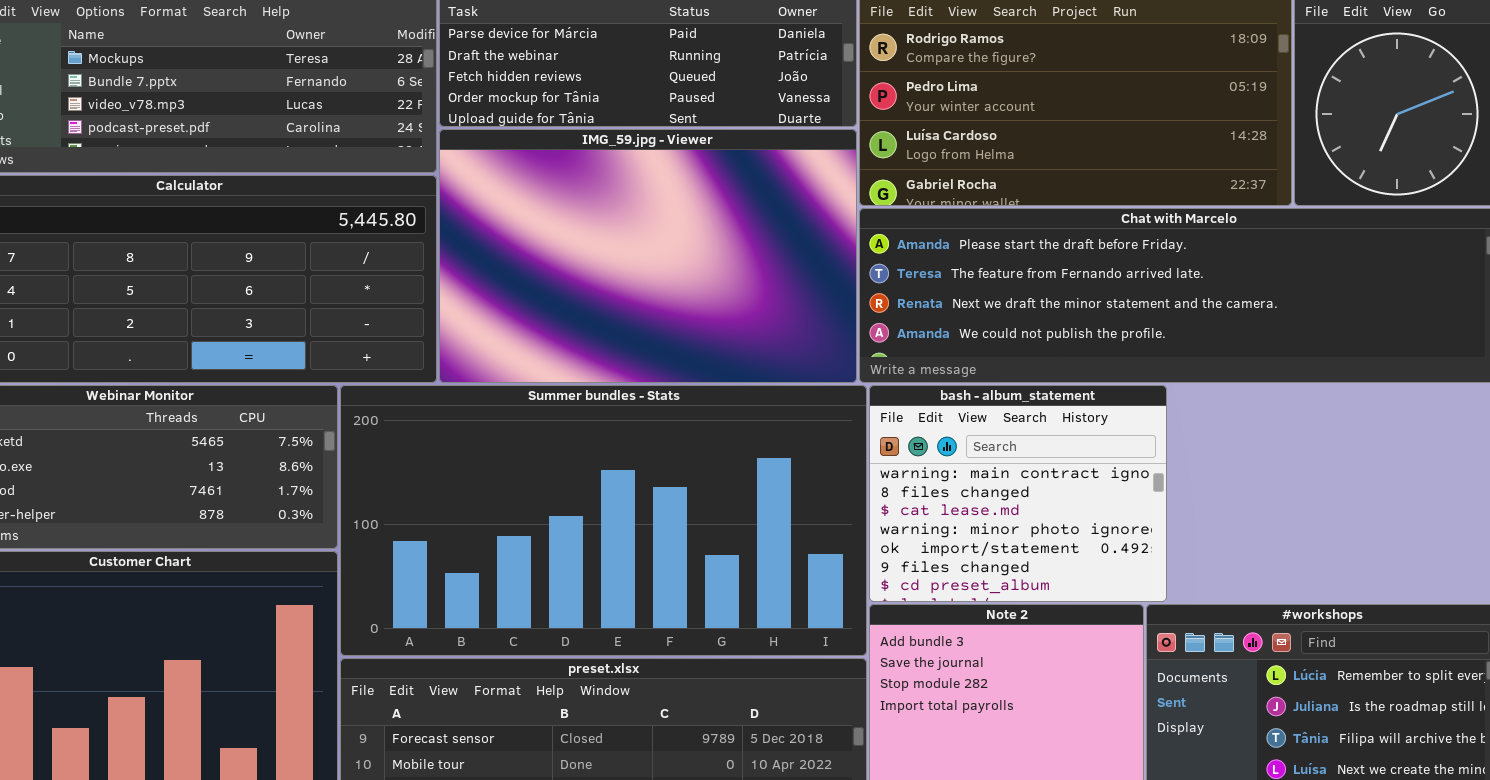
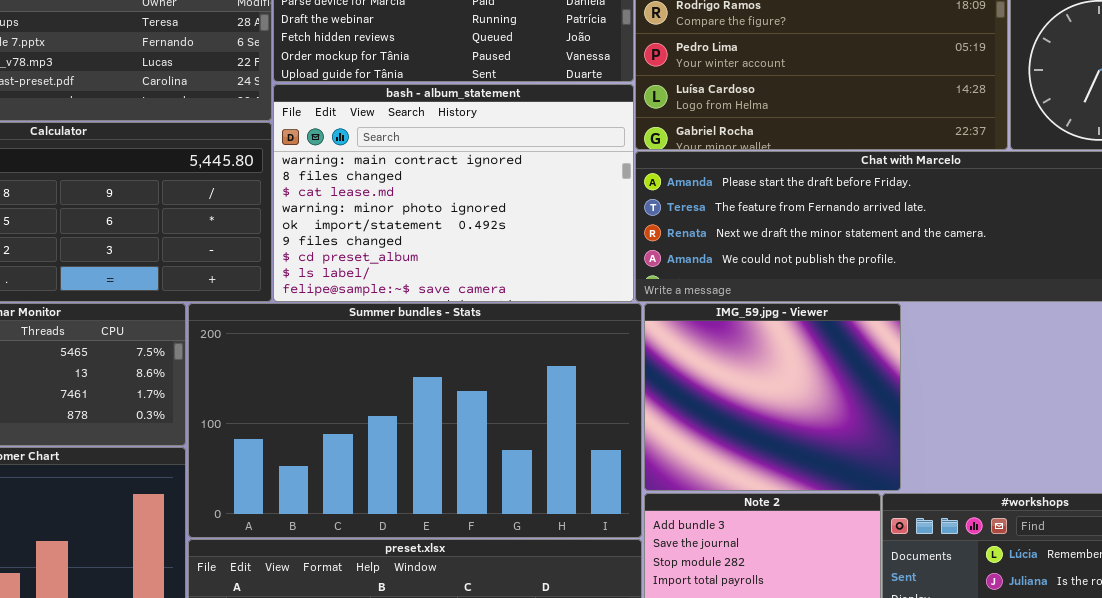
IMG_59.jpg - Viewer: [439,129,857,383] -> [644,303,901,491], moved, resized
bash - album_statement: [869,385,1167,602] -> [273,84,634,302], moved, resized

